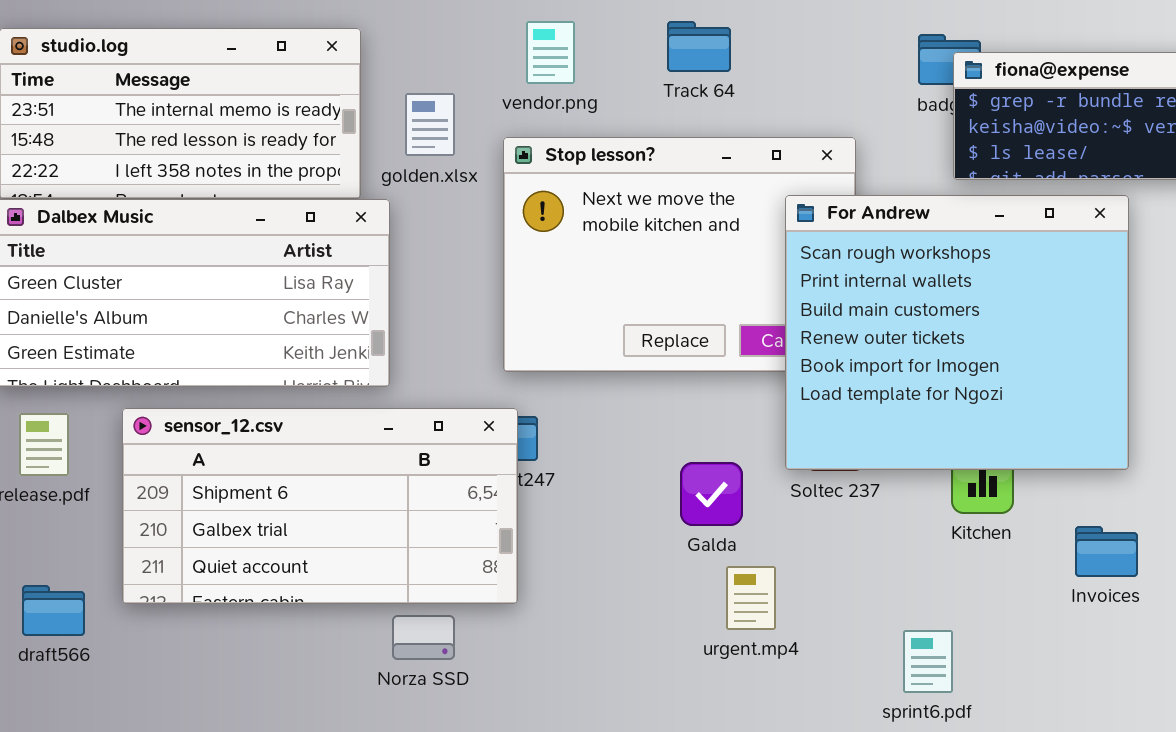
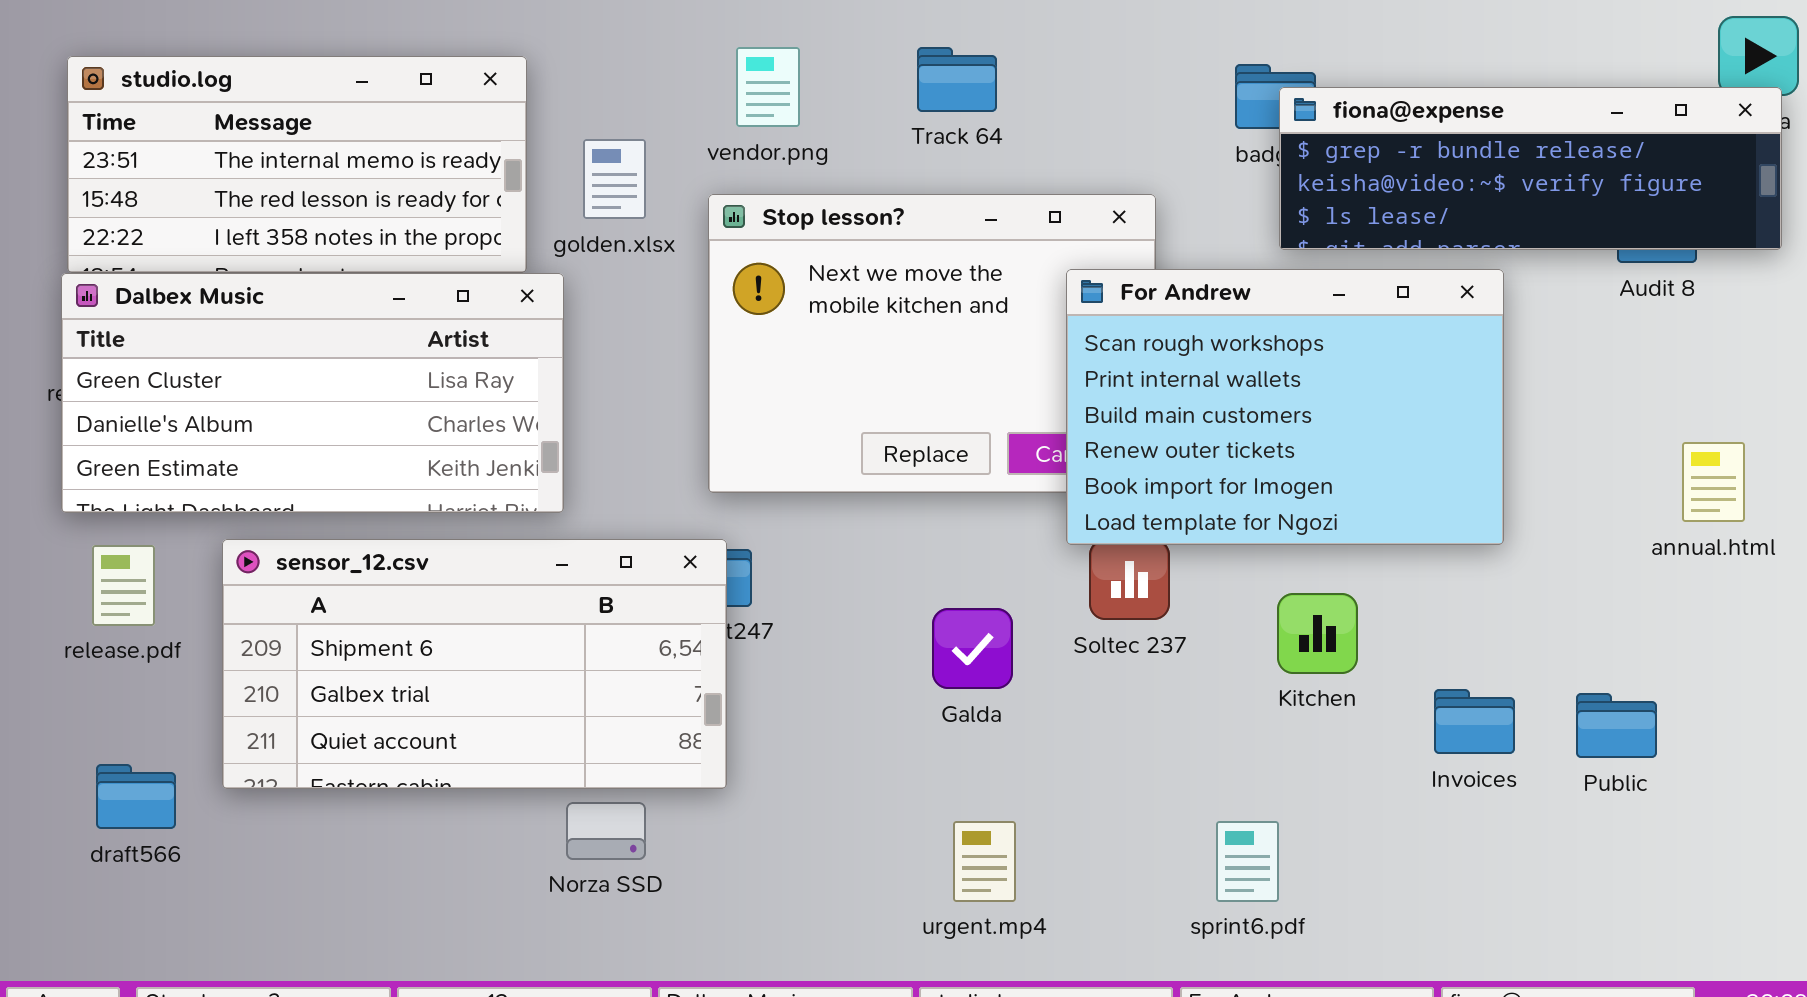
For Andrew: [785,195,1129,470] -> [1066,269,1504,545], resized
urgent.mp4: [726,566,776,630] -> [953,821,1016,902], moved

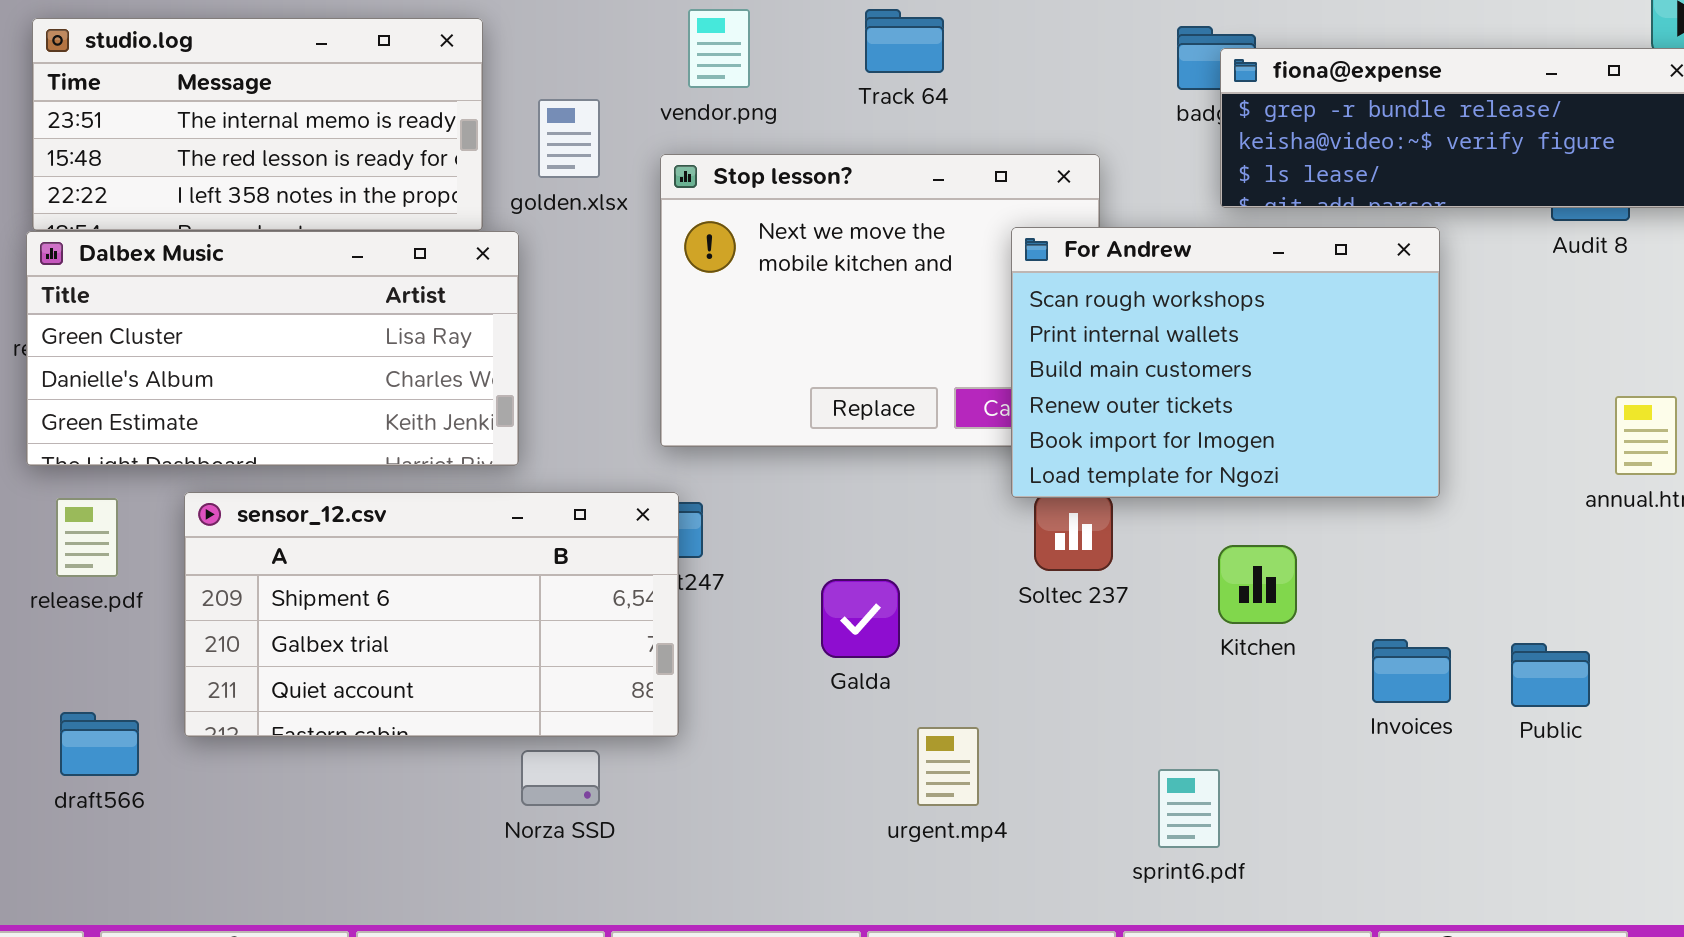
Galda: [932,608,1013,689] -> [821,579,900,658], moved
urgent.mp4: [953,821,1016,902] -> [917,727,979,806], moved

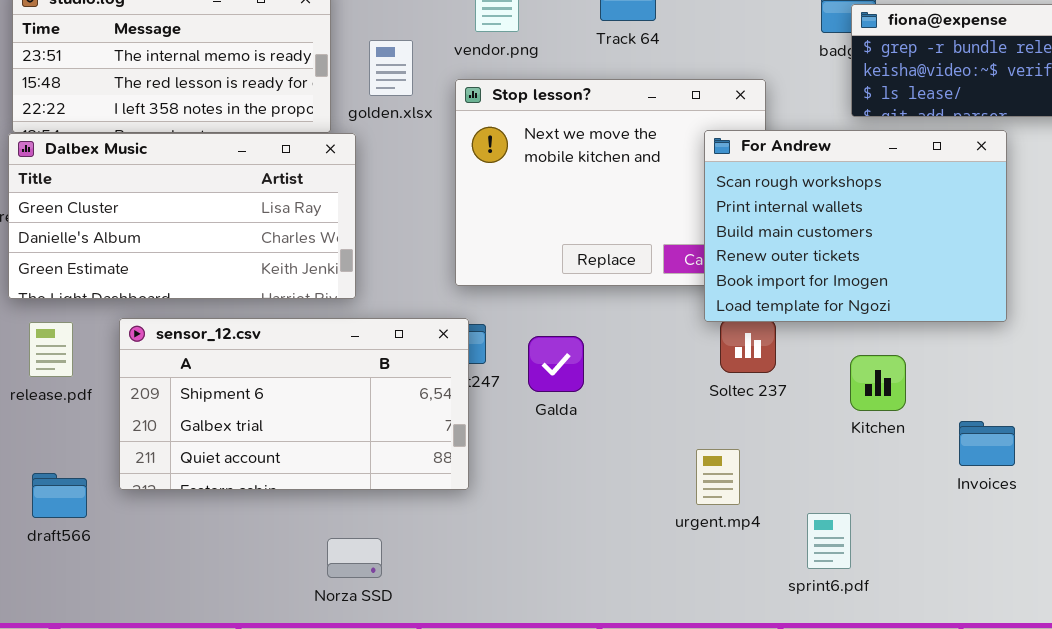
Galda: [821,579,900,658] -> [528,336,584,392], moved
urgent.mp4: [917,727,979,806] -> [696,449,740,505], moved
Norza SSD: [521,750,600,806] -> [327,538,382,578], moved

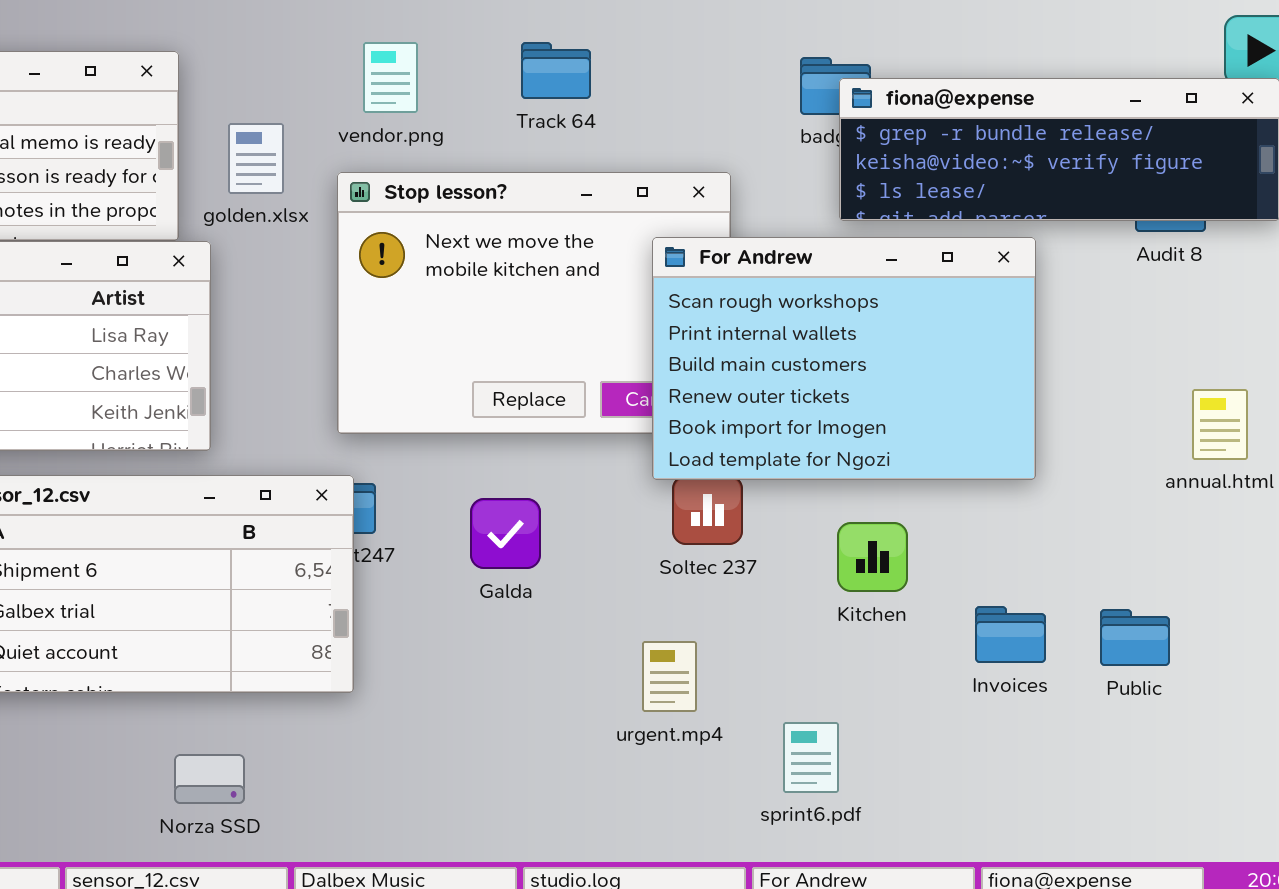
Galda: [528,336,584,392] -> [470,498,541,569], moved

